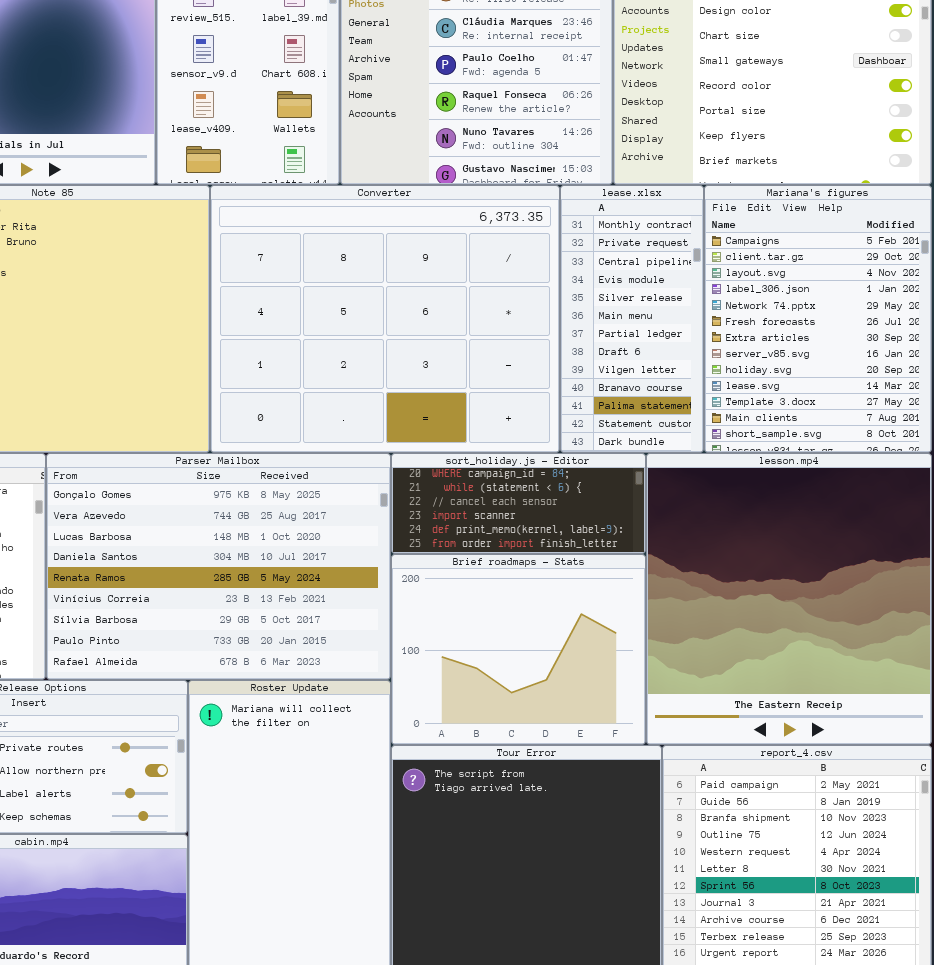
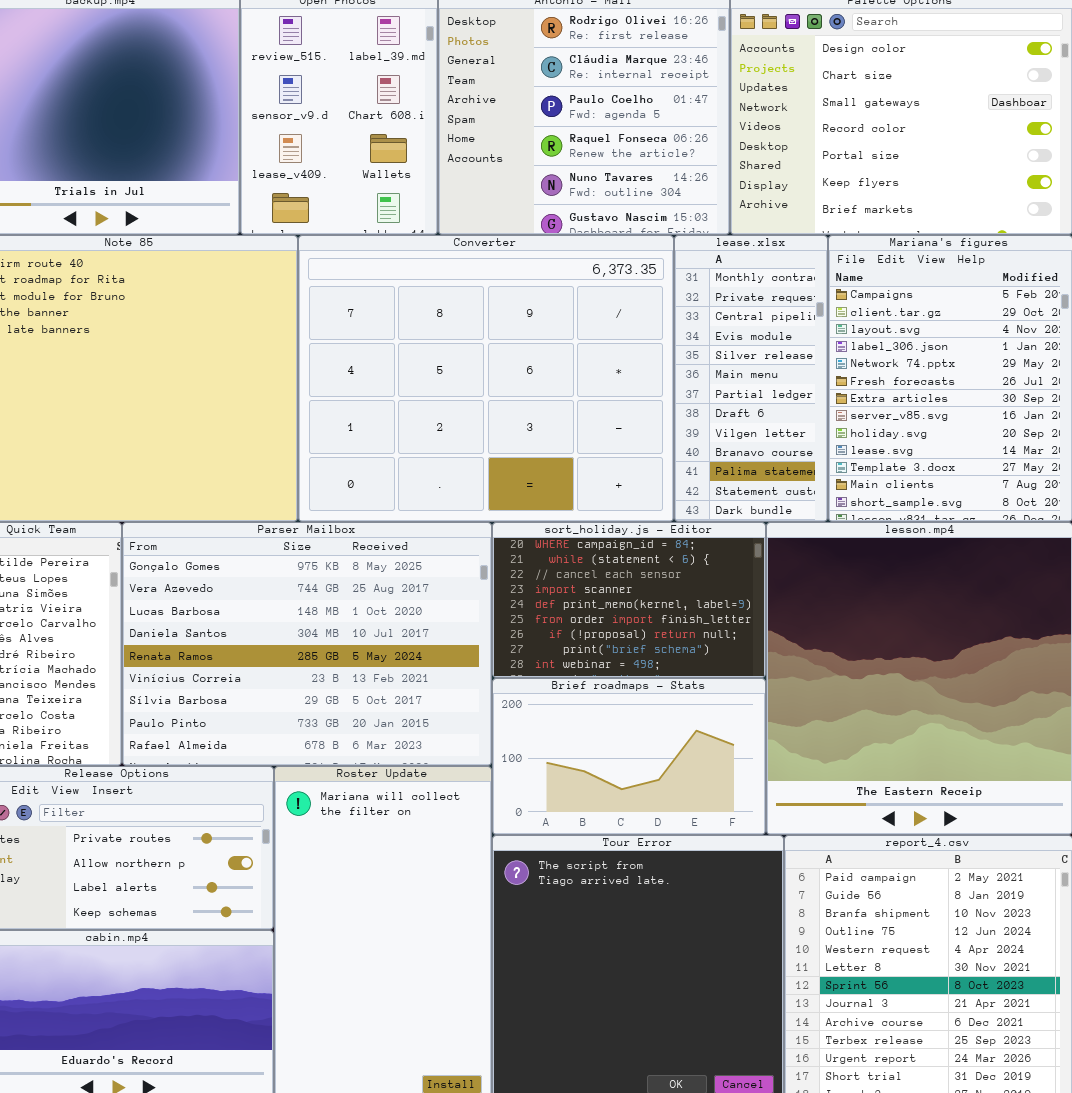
sort_holiday.js - Editor: [391,453,646,554] -> [492,522,766,678], resized
Brief roadmaps - Stats: [391,554,646,745] -> [492,678,766,835], resized

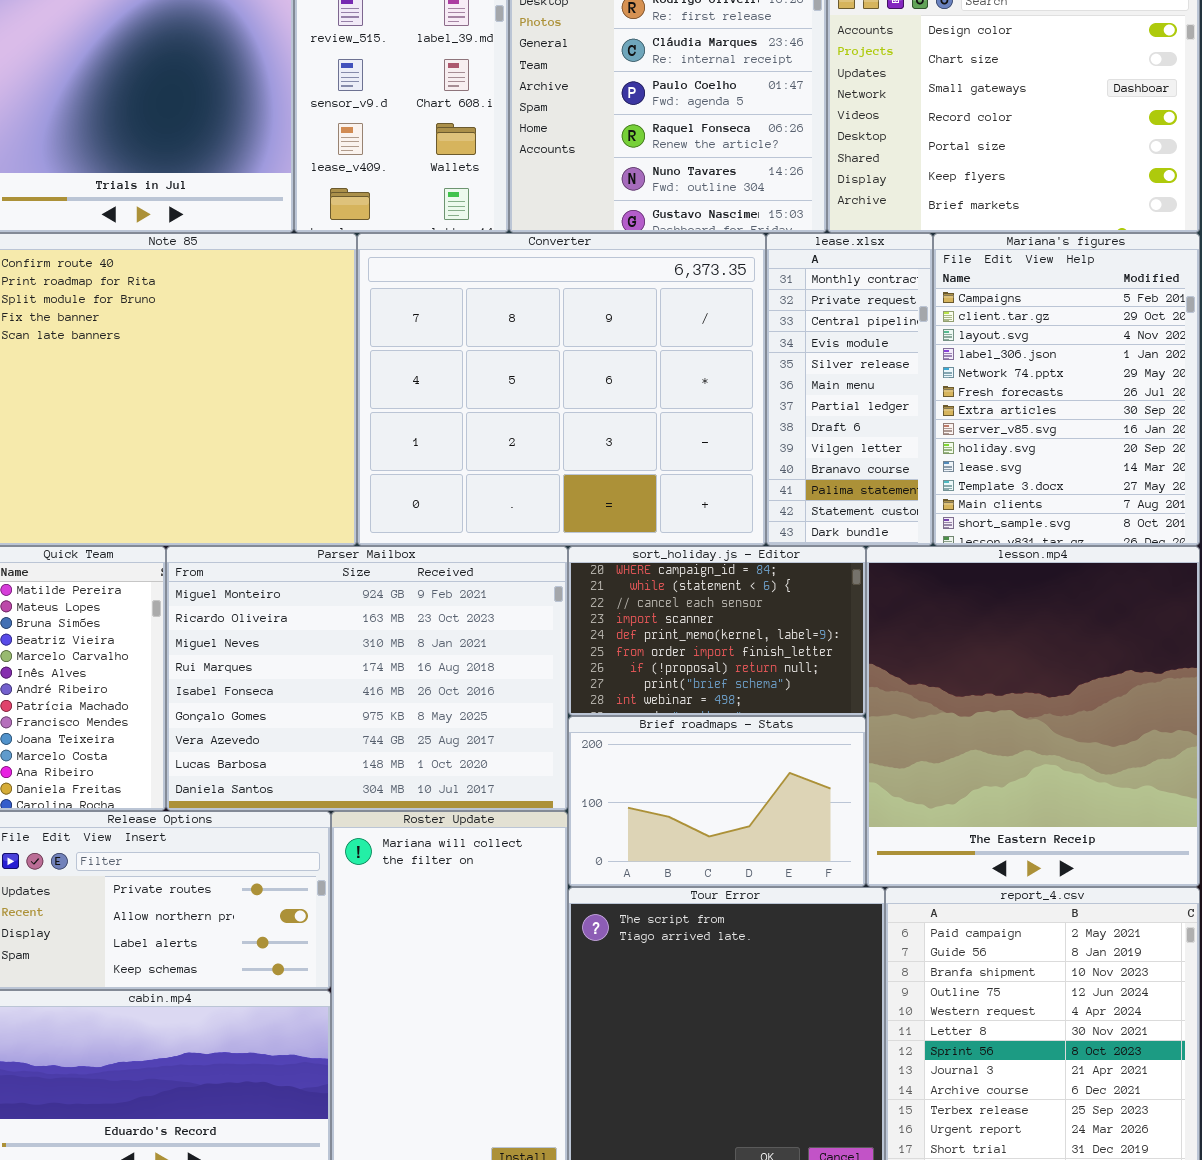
Parser Mailbox: [122,522,492,766] -> [166,546,568,811], scrolled up 5 rows

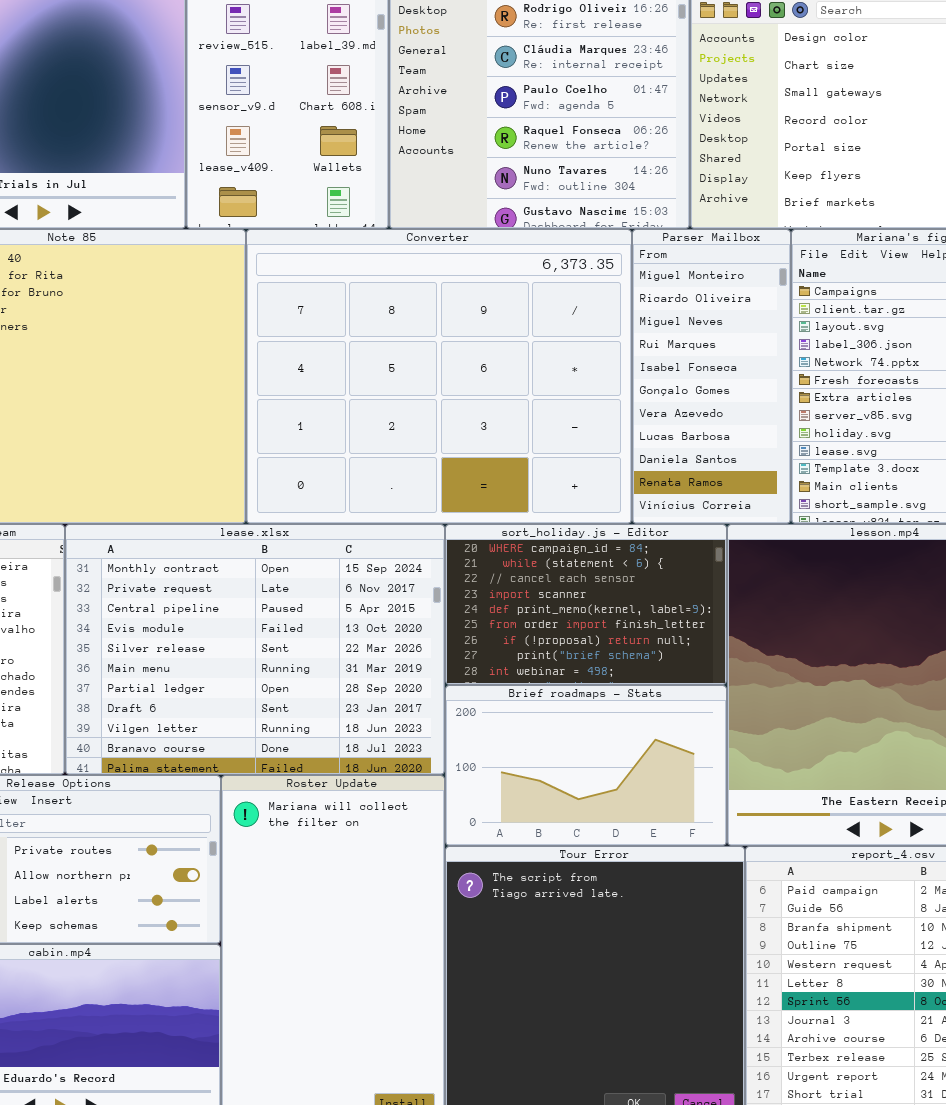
lease.xlsx: [766,233,933,546] -> [65,524,445,775], moved, resized
Parser Mailbox: [166,546,568,811] -> [632,229,791,524], moved, resized

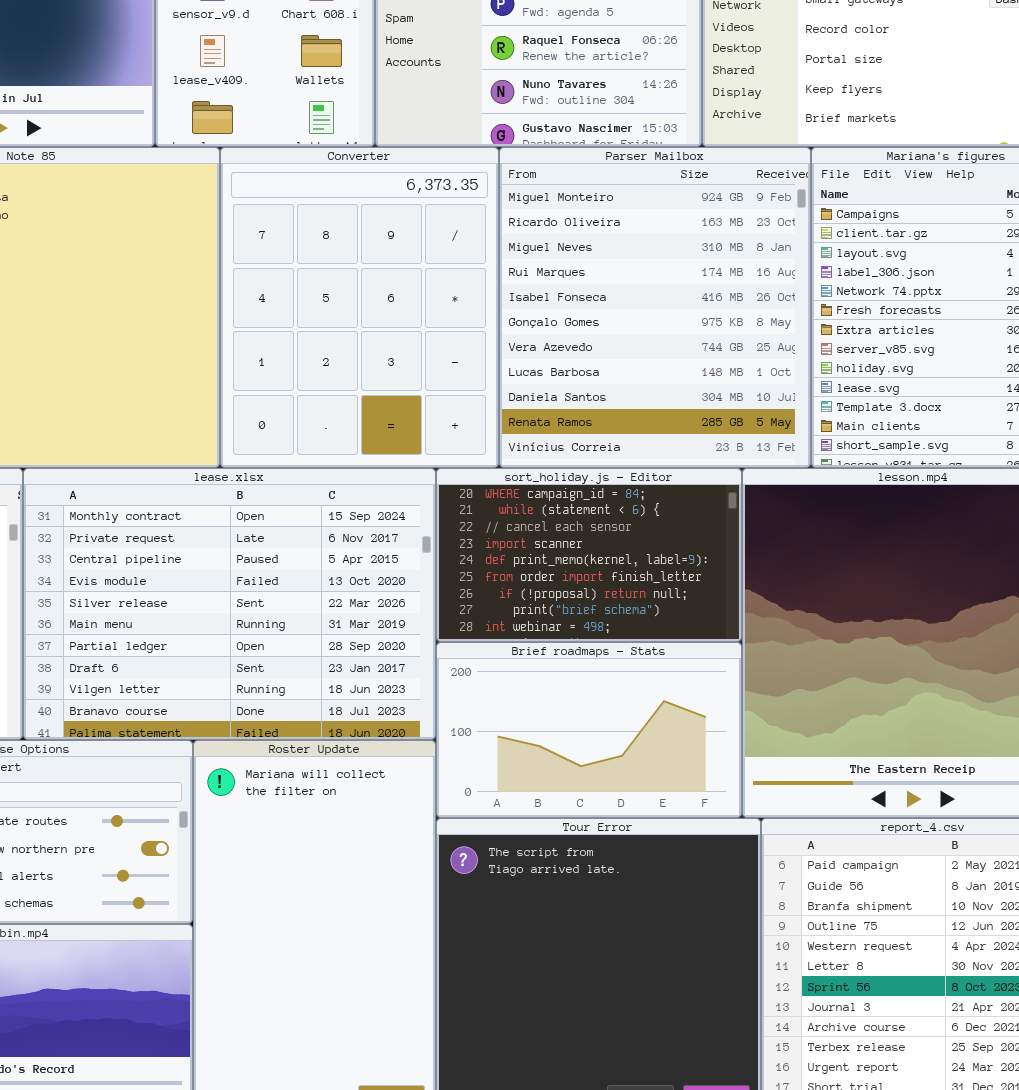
Converter: [246,229,632,524] -> [220,147,499,468], resized
Parser Mailbox: [632,229,791,524] -> [499,147,811,468], resized

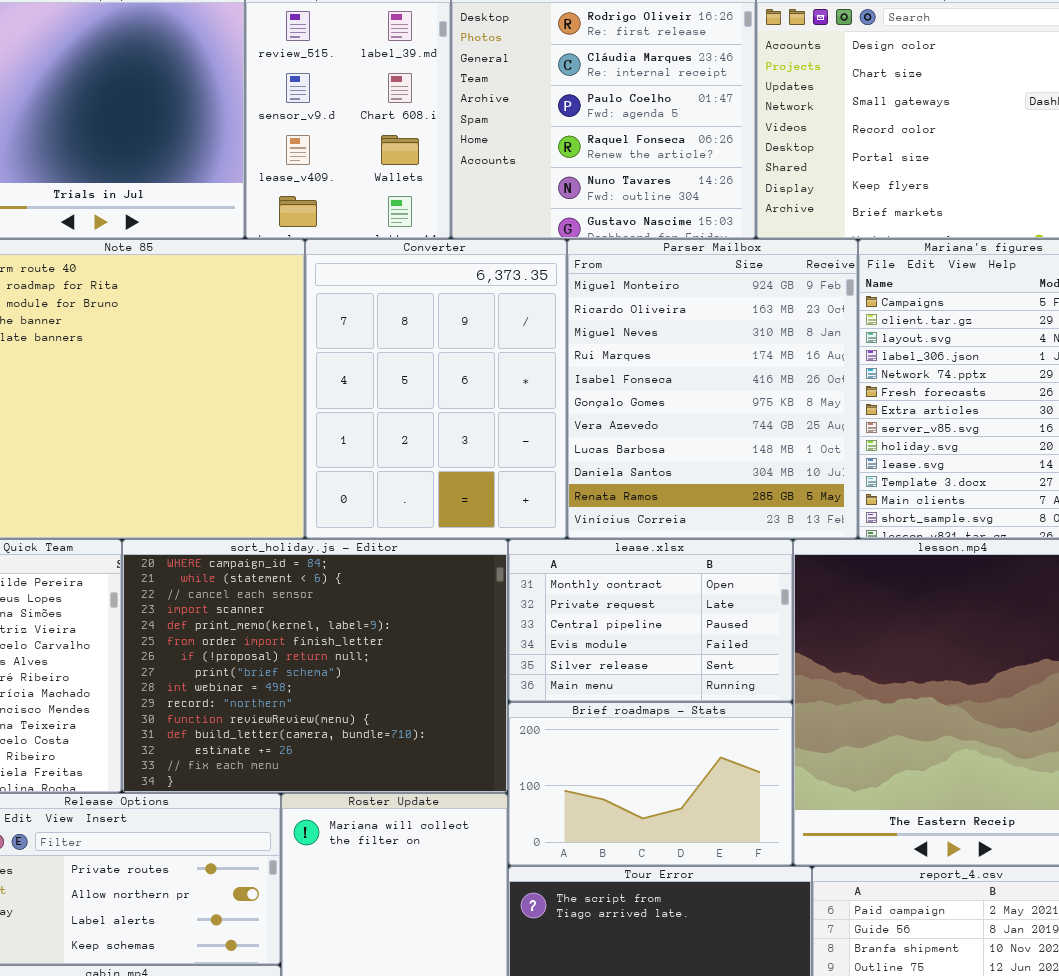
lease.xlsx: [23,468,436,740] -> [508,539,793,702], moved, resized
sort_holiday.js - Editor: [436,468,742,642] -> [122,539,508,793], moved, resized

